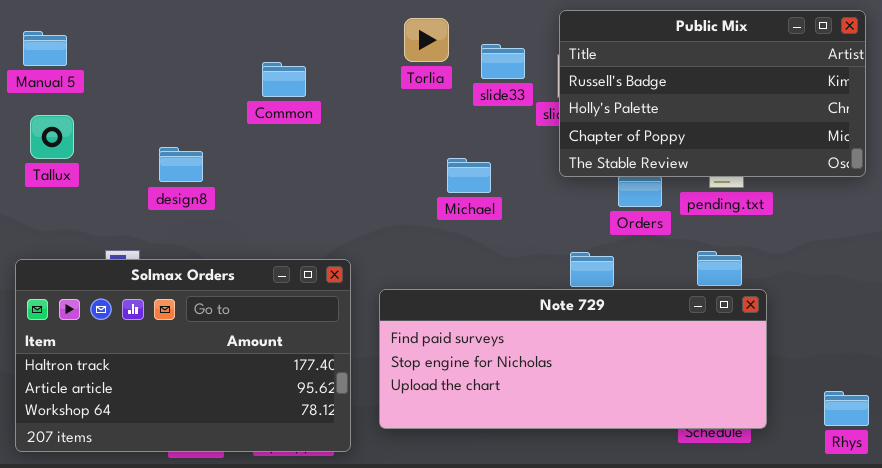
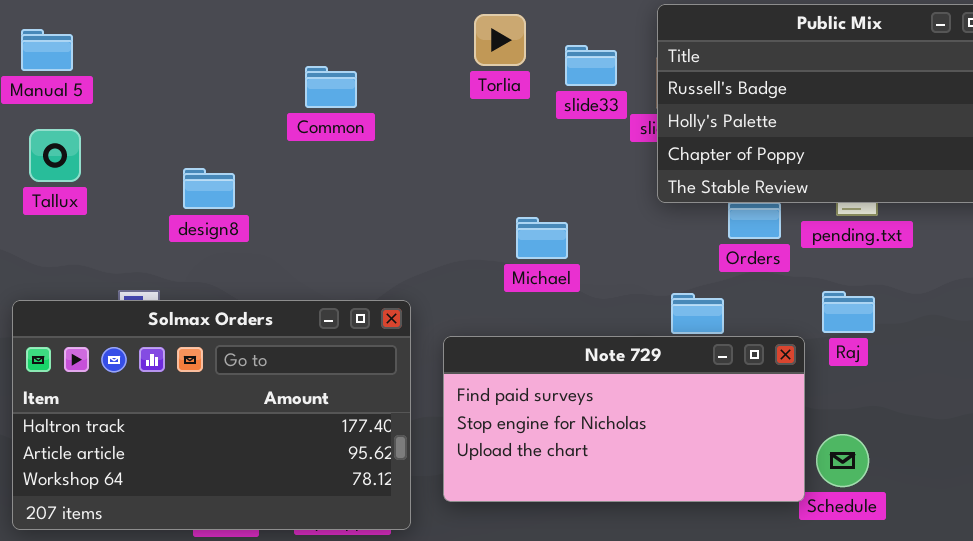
Michael: [447,158,491,193] -> [516,217,568,259], moved
Note 729: [379,289,767,429] -> [443,336,805,502], resized

